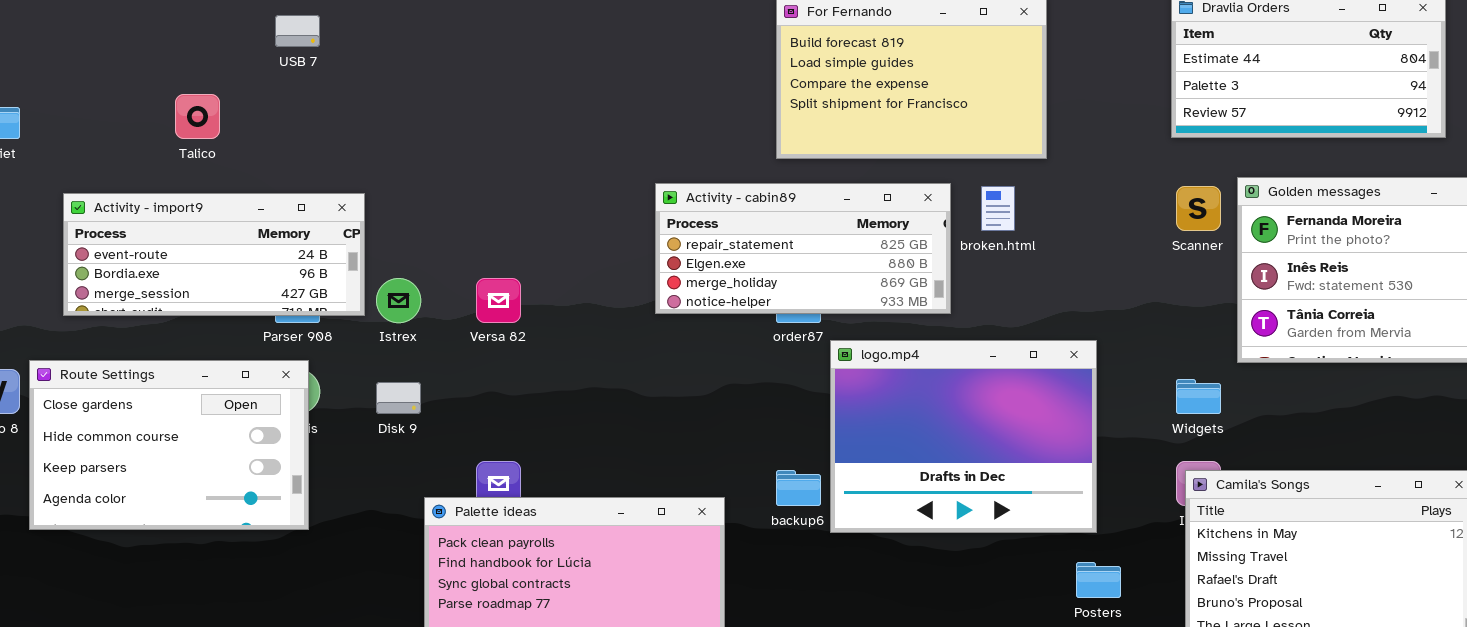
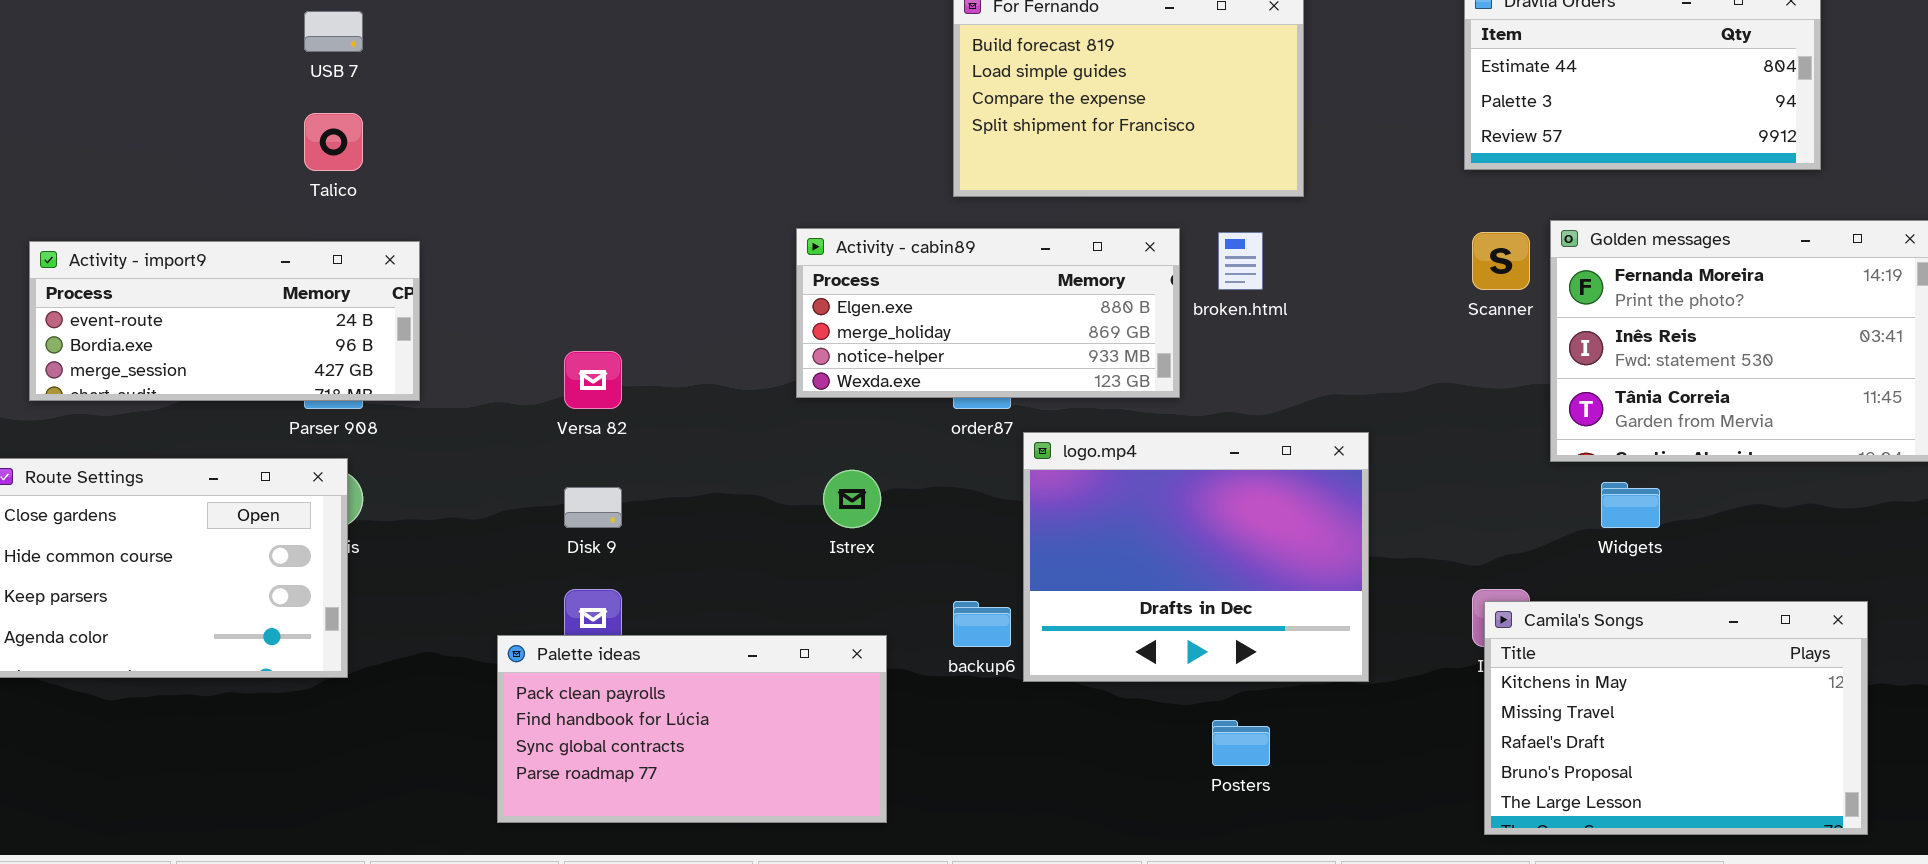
Talico: [175,94,220,139] -> [304,113,363,171], moved
Activity - cabin89: [655,183,951,314] -> [796,228,1180,398], scrolled down 1 row
Istrex: [376,278,421,323] -> [823,470,881,528], moved
Widgets: [1176,379,1221,414] -> [1601,482,1660,528], moved
Disk 9: [376,382,421,414] -> [564,487,622,528], moved
Posters: [1076,562,1121,598] -> [1212,720,1270,766], moved

